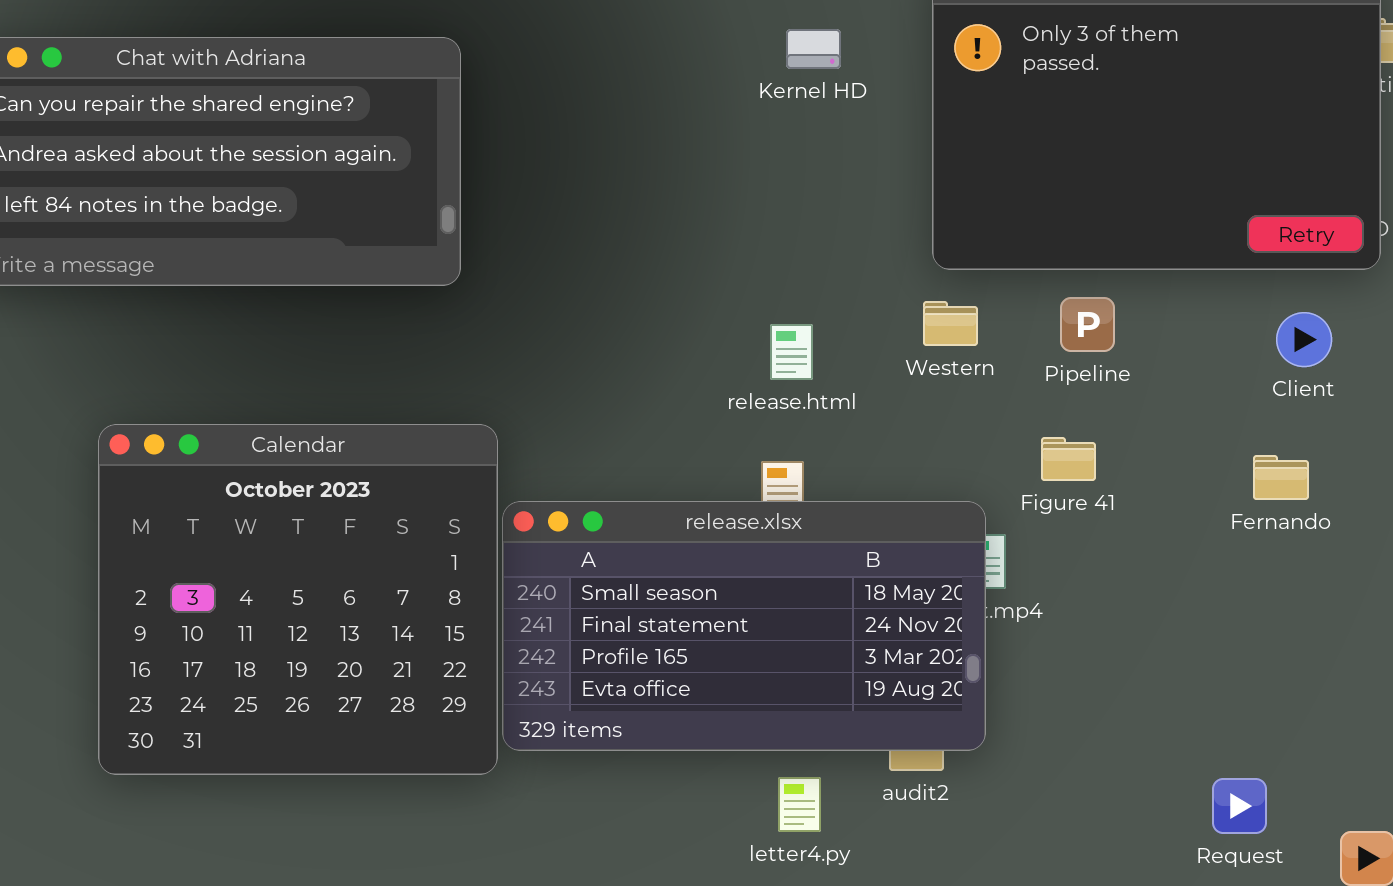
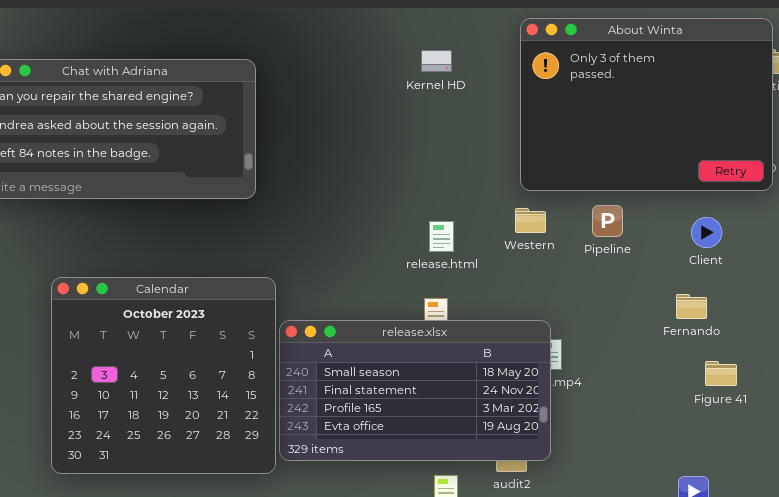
Kernel HD: [786,29,841,69] -> [421,50,452,72], moved
Client: [1276,312,1332,367] -> [691,217,722,248], moved
Figure 41: [1041,437,1096,481] -> [705,361,737,386], moved
Fernando: [1253,455,1309,500] -> [676,294,707,319], moved

